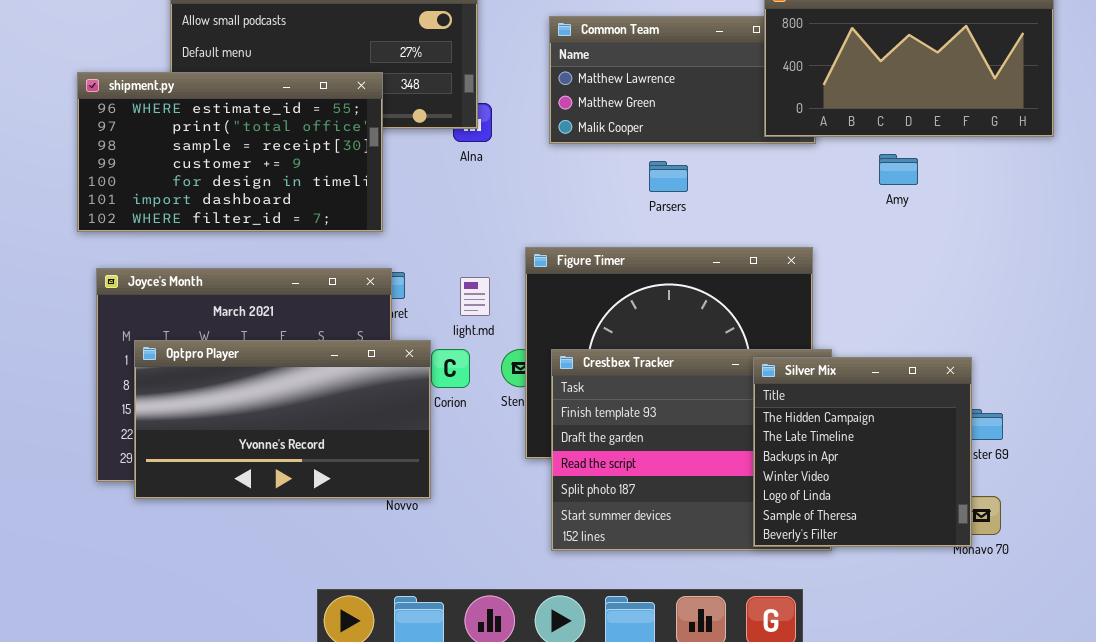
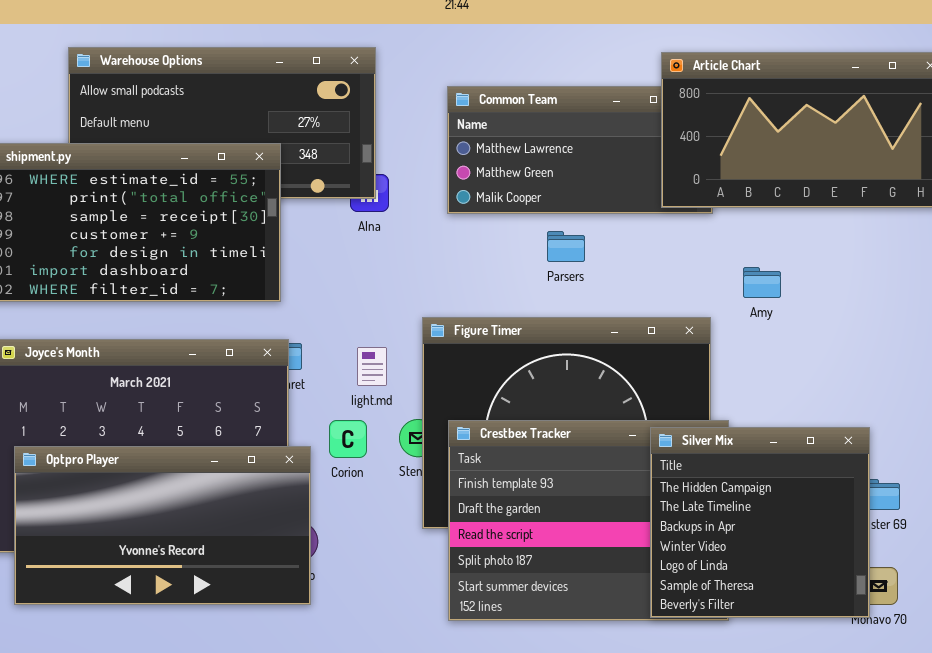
Amy: [879,154,918,185] -> [743,267,781,298], moved
Optpro Player: [134,340,431,499] -> [14,446,311,605], moved

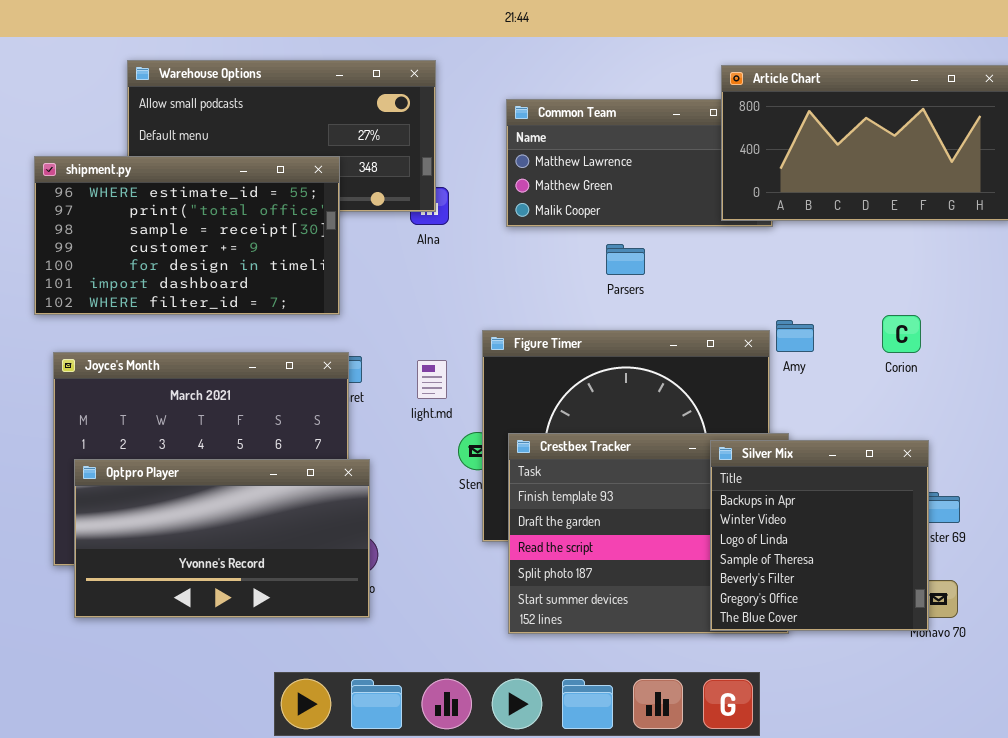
Amy: [743,267,781,298] -> [776,320,814,352], moved
Corion: [329,420,367,458] -> [882,315,921,353], moved
Silver Mix: [650,427,870,618] -> [710,440,929,631], scrolled down 2 rows

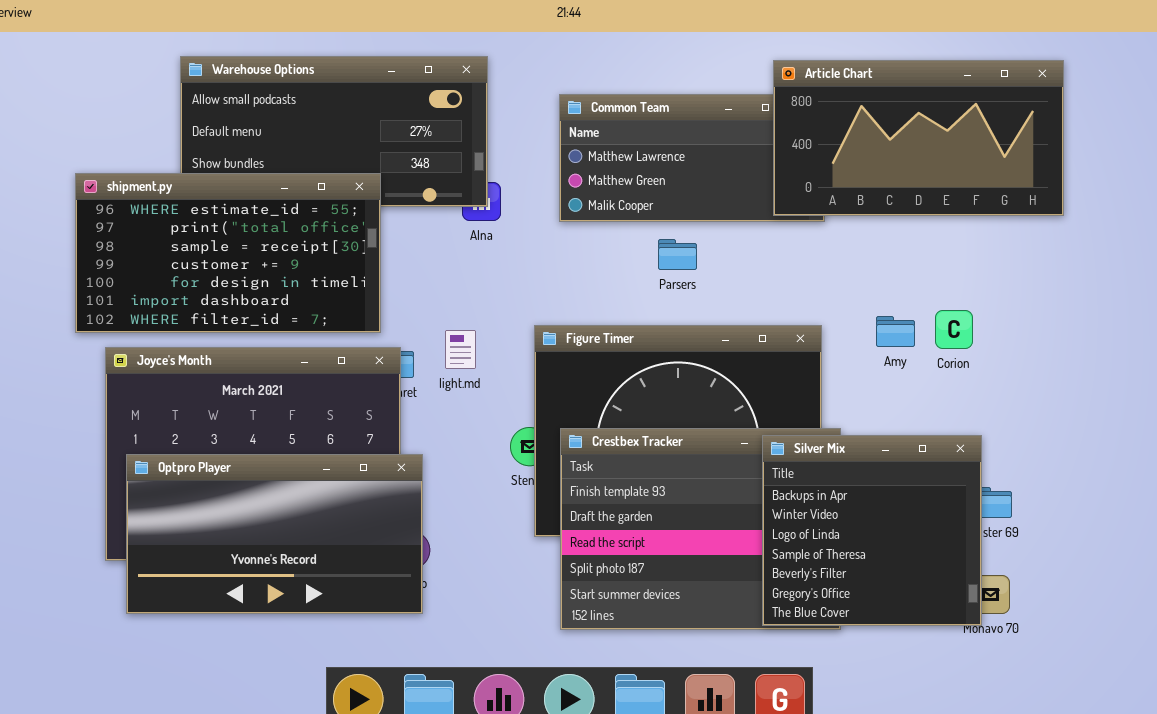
shipment.py: [34,156,340,315] -> [75,173,381,333], moved
Amy: [776,320,814,352] -> [876,316,915,347], moved
light.md: [417,360,447,399] -> [445,330,476,369], moved

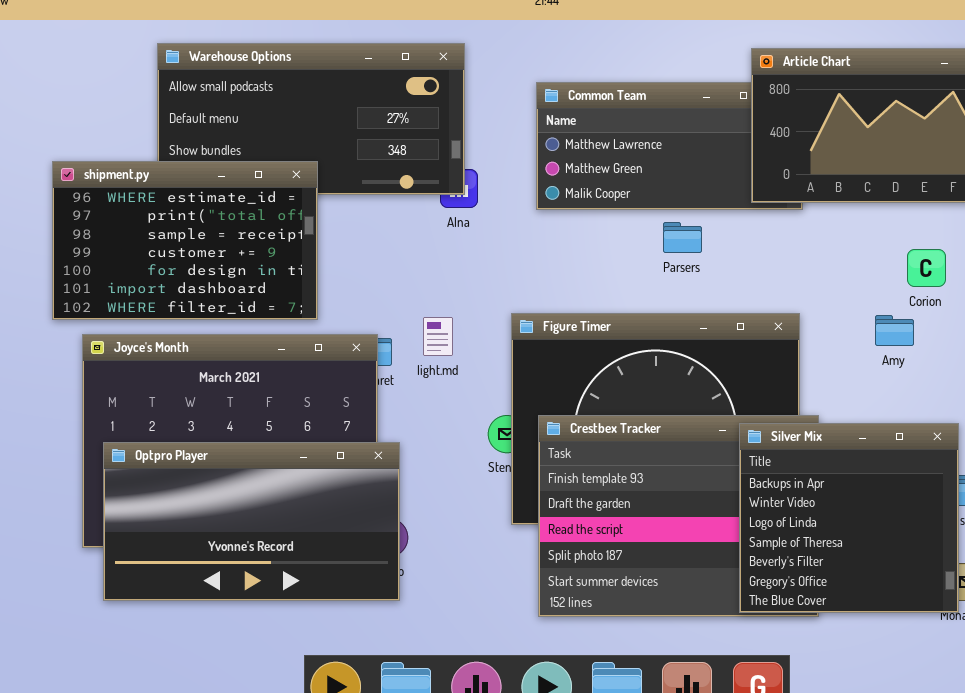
shipment.py: [75,173,381,333] -> [52,161,318,320], resized
Parsers: [658,239,697,270] -> [663,222,702,253], moved
Corion: [935,310,973,349] -> [907,249,946,287], moved
Amy: [876,316,915,347] -> [875,315,914,346], moved

